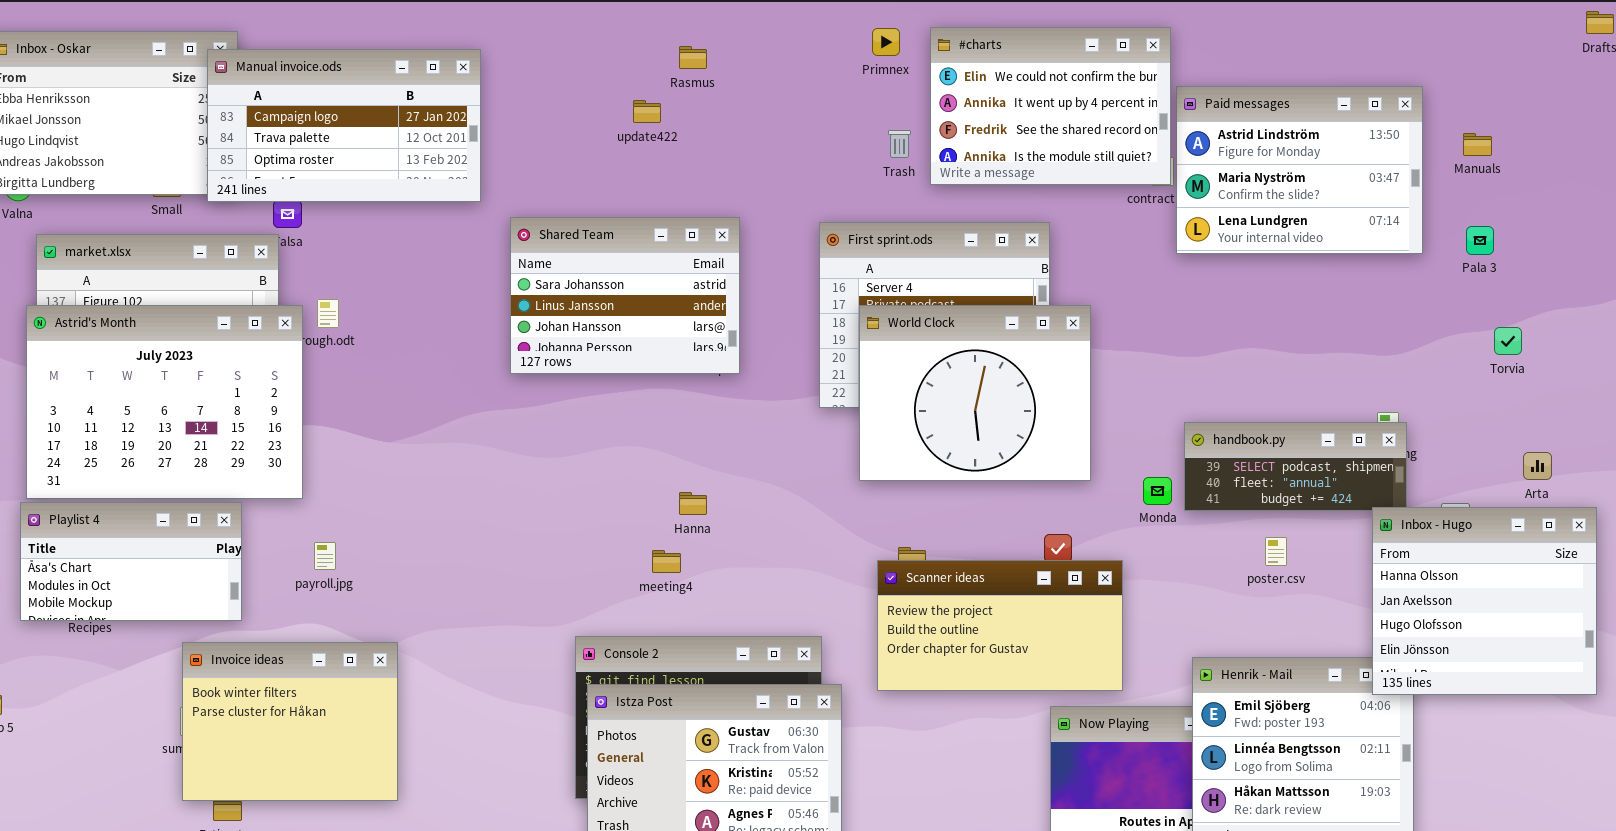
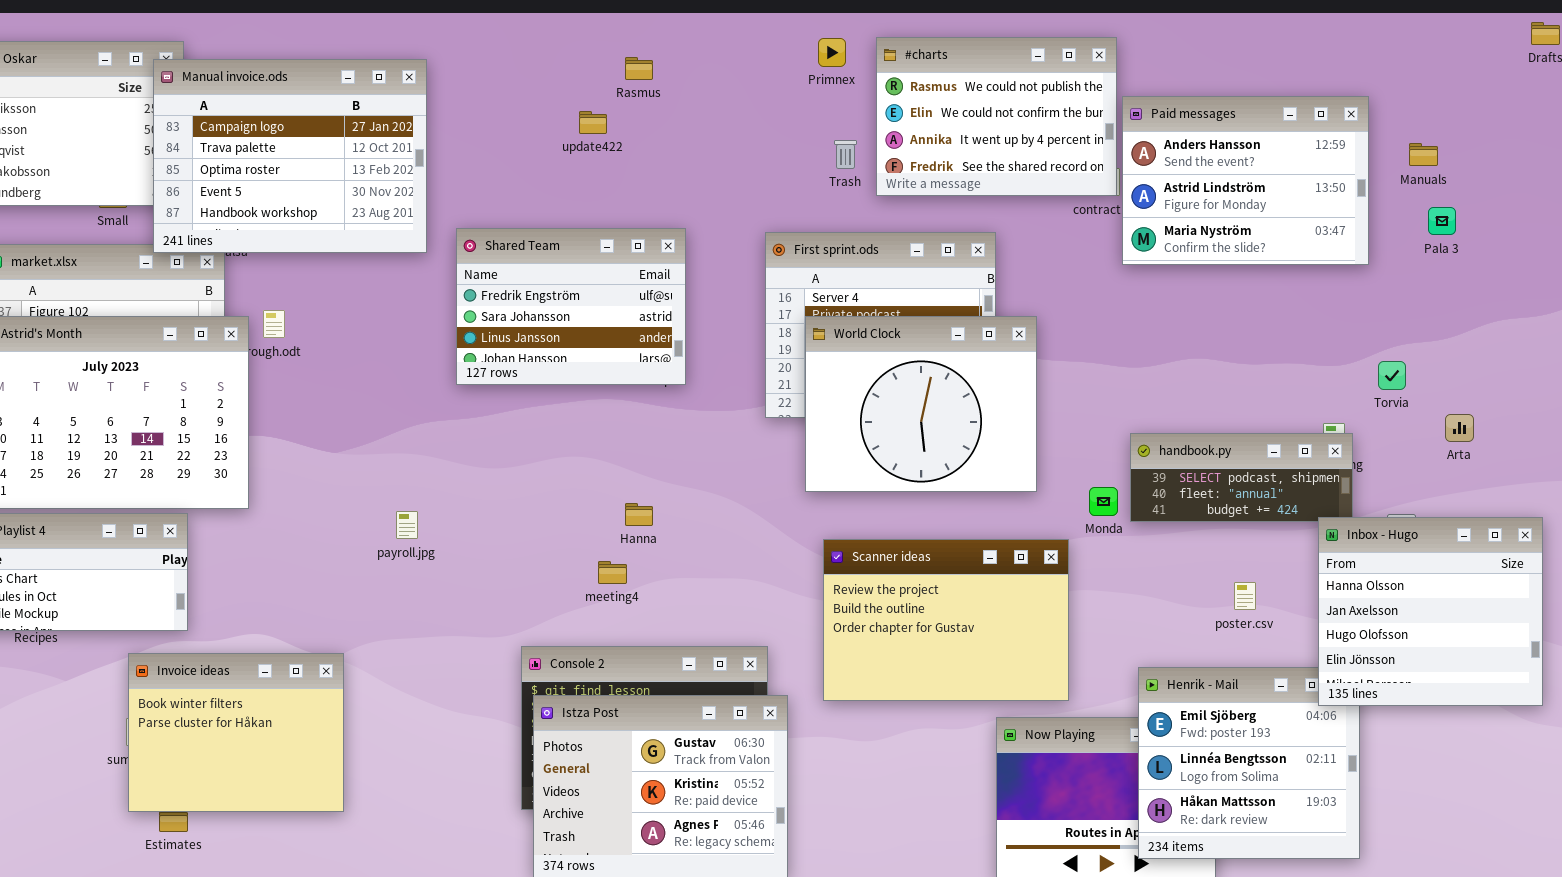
#charts: [930,27,1171,185] -> [876,37,1117,196], scrolled up 1 row
Manual invoice.ods: [207,49,481,202] -> [153,59,427,253], resized
Paid messages: [1176,86,1423,254] -> [1122,96,1369,265], scrolled up 1 row
Shared Team: [510,217,740,374] -> [456,228,686,385], scrolled up 1 row
Pala 3: [1466,226,1494,255] -> [1428,207,1456,235], moved
Torvia: [1494,327,1522,355] -> [1378,361,1406,390], moved
Arta: [1523,452,1552,480] -> [1445,414,1474,442], moved
poster.csv: [1265,537,1287,566] -> [1234,582,1256,610], moved
payroll.jpg: [314,542,336,570] -> [396,511,418,539], moved
Scanner ideas: [877,560,1123,691] -> [823,539,1069,701], resized

